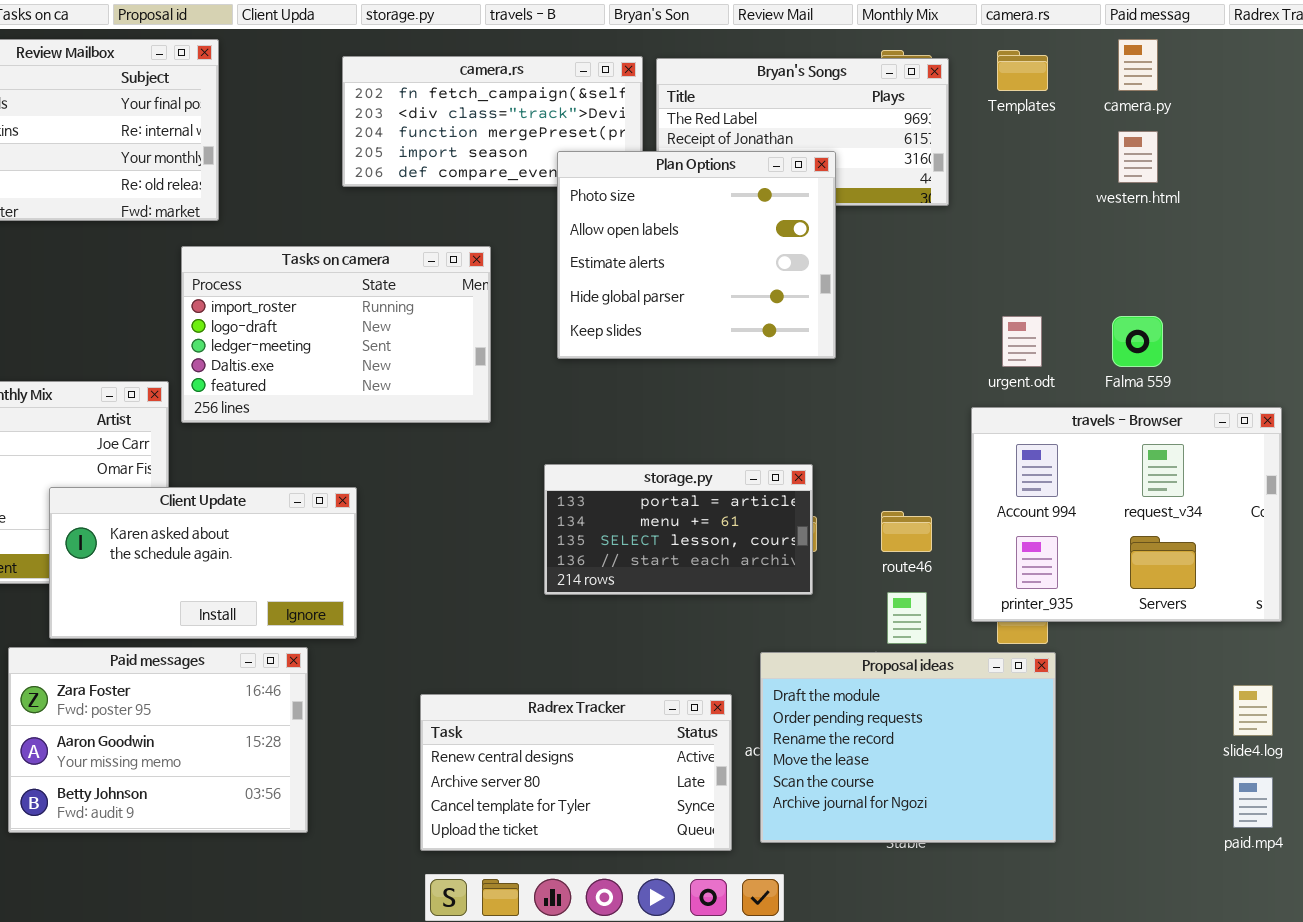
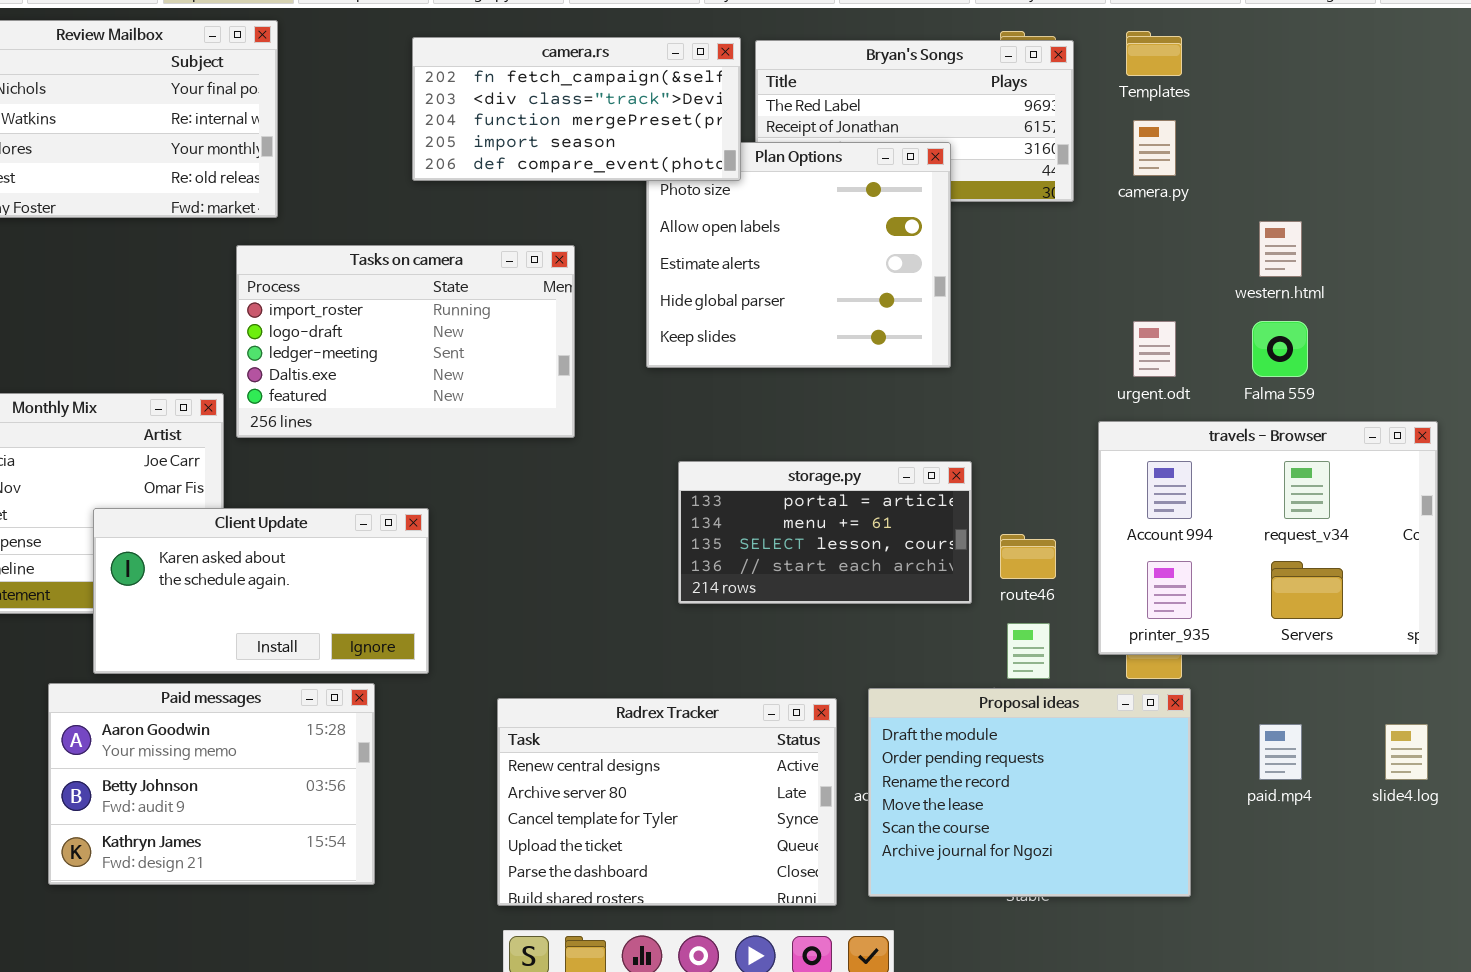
camera.py: [1118,39,1158,91] -> [1133,120,1176,176], moved
camera.rs: [342,56,643,187] -> [412,37,741,181], raised
western.html: [1118,131,1158,183] -> [1259,221,1302,277], moved
storage.py: [544,464,813,595] -> [678,461,972,604], moved
Paid messages: [8,647,308,833] -> [48,683,375,885], scrolled down 1 row
Radrex Tracker: [420,694,732,851] -> [497,698,837,906], resized
paid.mp4: [1233,777,1273,828] -> [1259,724,1302,780], moved

